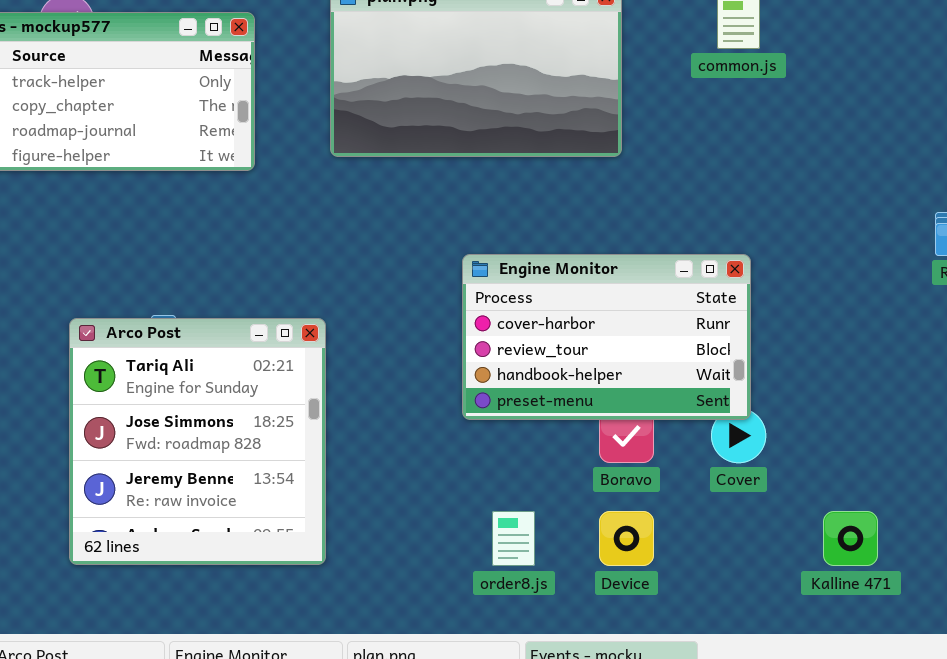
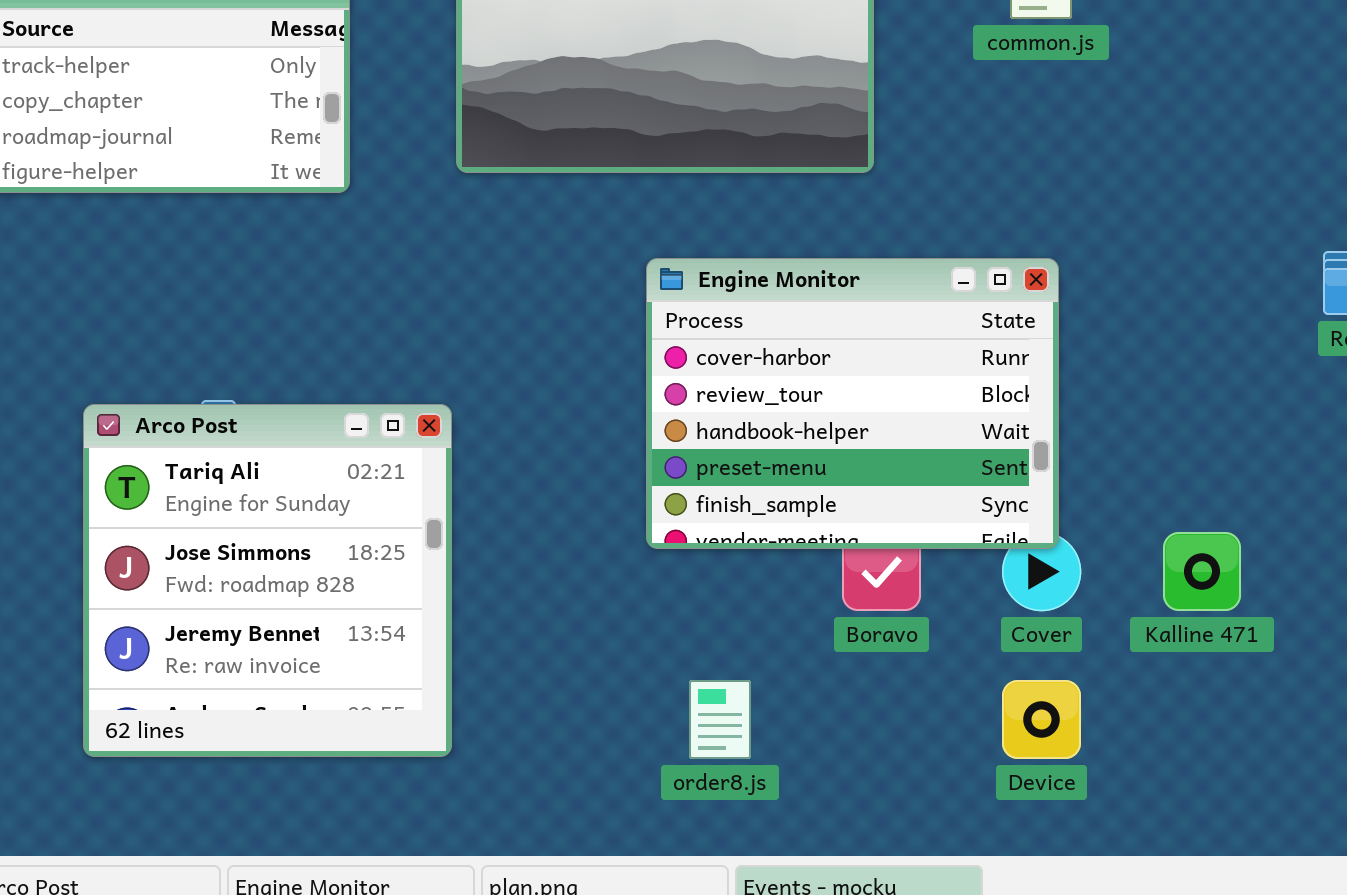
Engine Monitor: [462,254,751,420] -> [646,258,1059,549], resized
Device: [599,511,654,566] -> [1002,680,1081,759], moved
Kalline 471: [823,511,878,566] -> [1163,532,1241,611], moved

